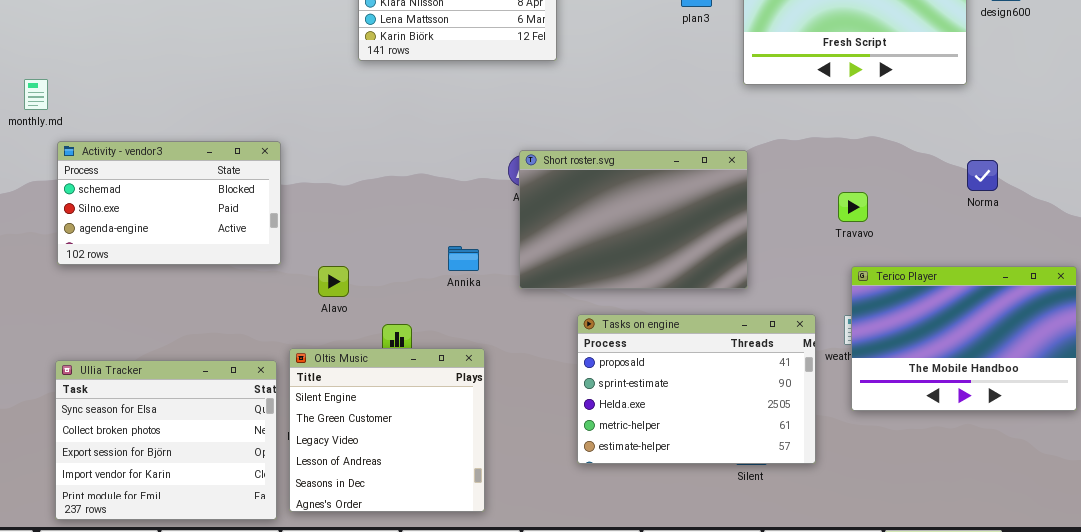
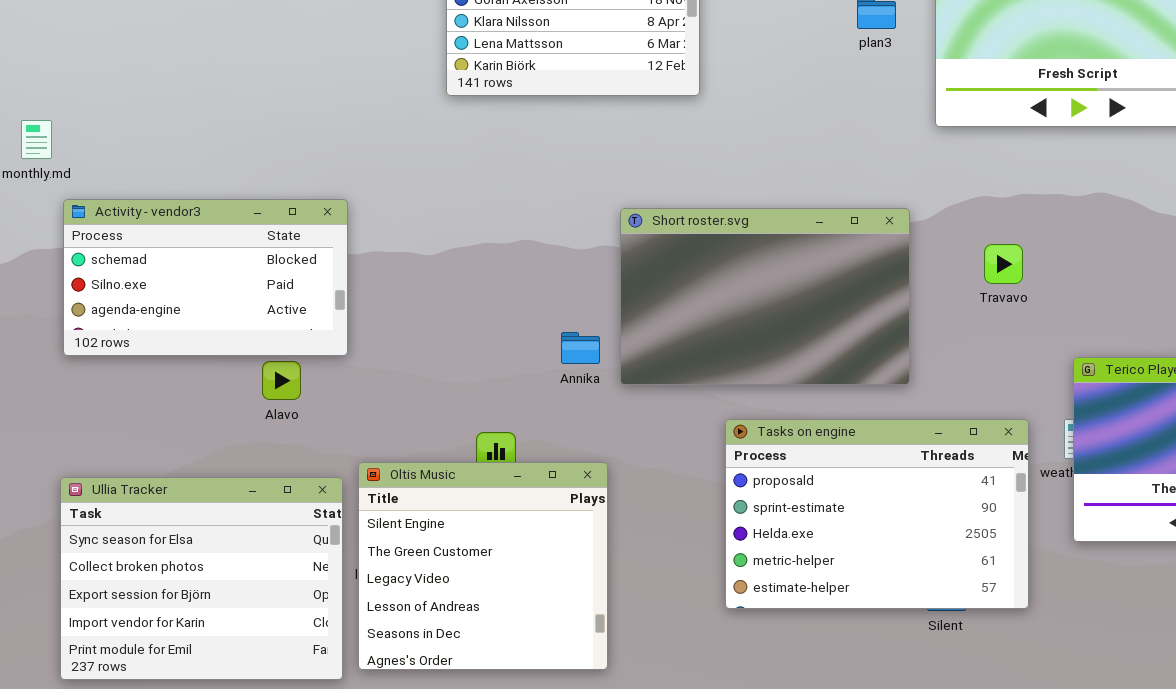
Short roster.svg: [519,150,748,289] -> [620,208,910,385], moved
Travavo: [838,192,868,222] -> [984,244,1023,284], moved
Alavo: [318,266,349,297] -> [262,361,301,400], moved

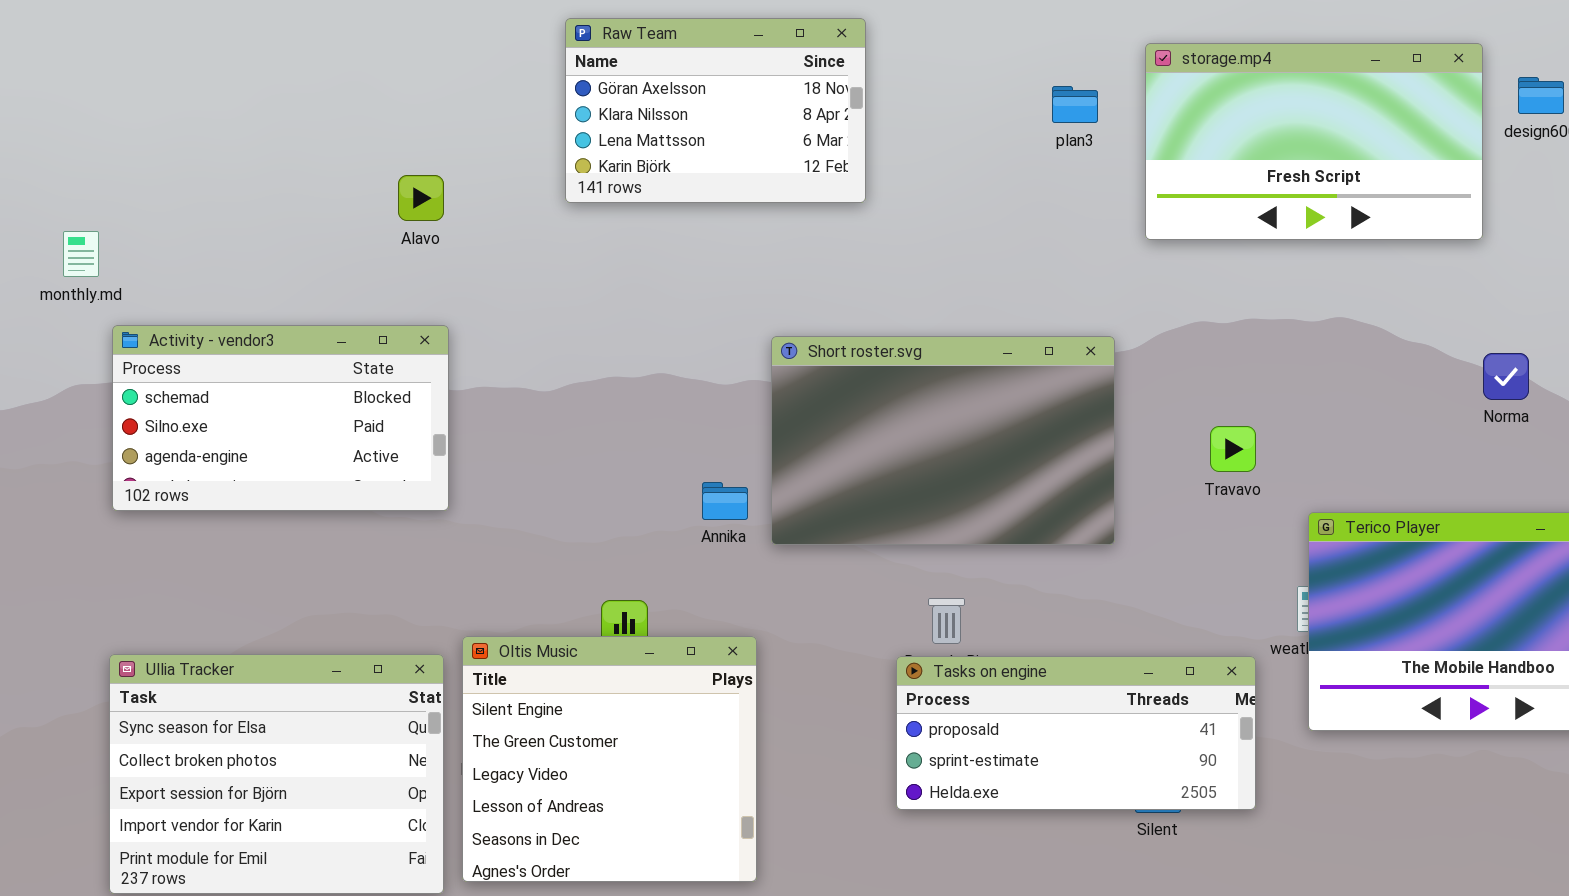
Travavo: [984,244,1023,284] -> [1210,426,1256,472], moved
Alavo: [262,361,301,400] -> [398,175,444,221], moved
Tasks on engine: [725,419,1029,609] -> [896,656,1256,810], resized

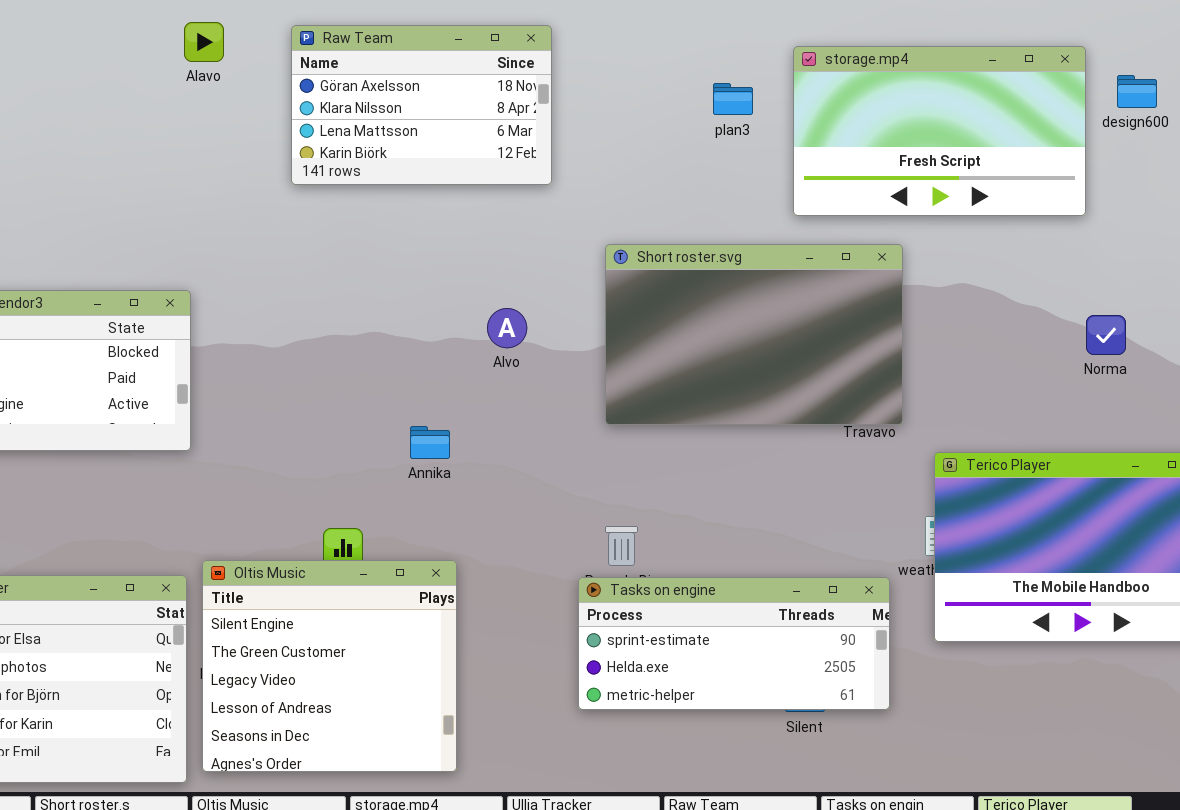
Alavo: [398,175,444,221] -> [184,22,224,62], moved
Short roster.svg: [771,336,1115,545] -> [605,244,903,425], moved
Tasks on engine: [896,656,1256,810] -> [578,577,890,710], scrolled down 1 row

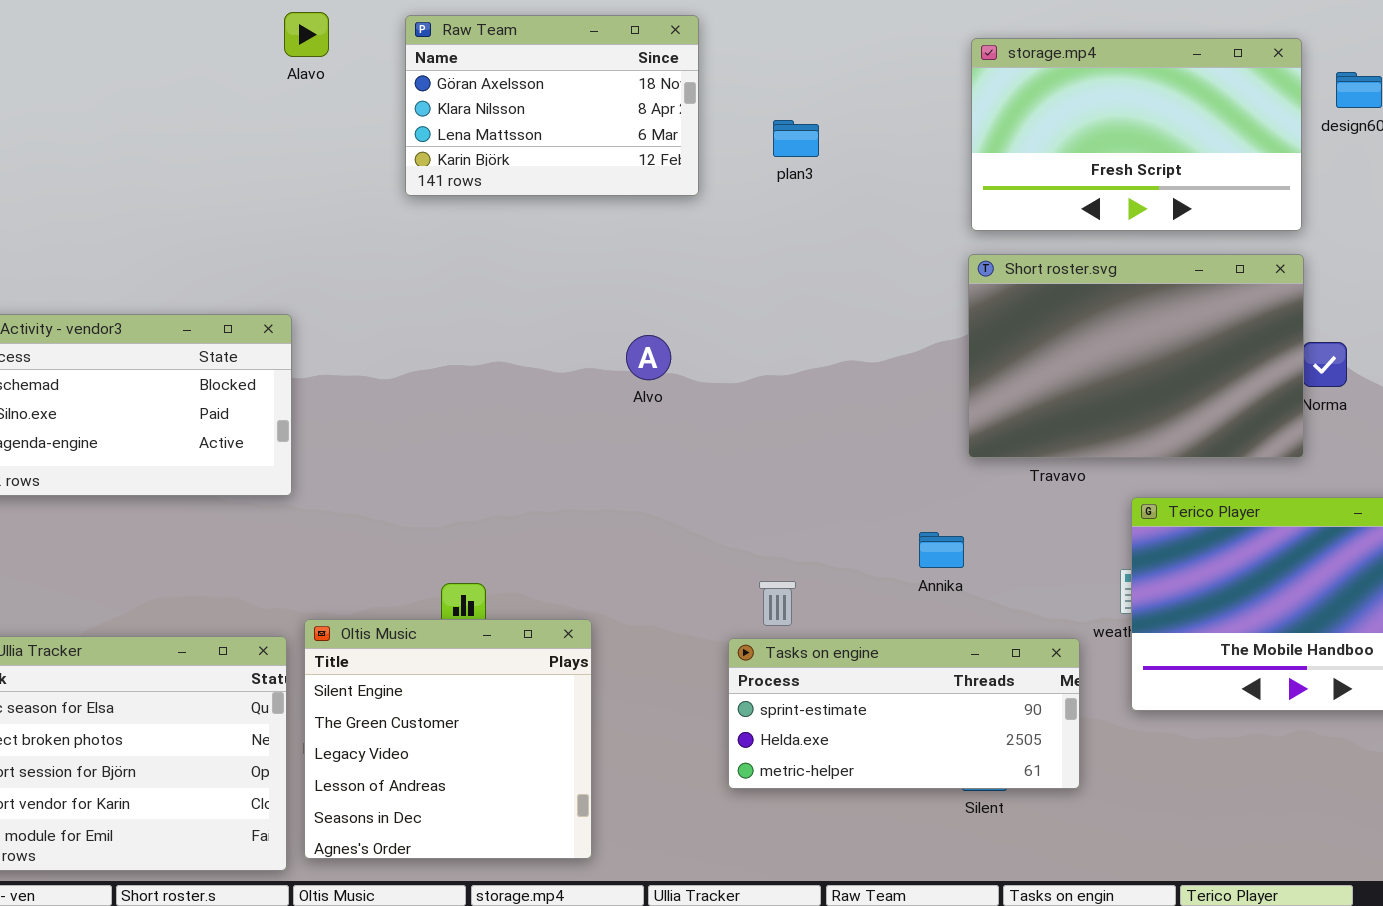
plan3: [713,83,753,115] -> [773,120,819,157], moved
Short roster.svg: [605,244,903,425] -> [968,254,1304,458], moved
Annika: [410,426,450,459] -> [919,532,964,568], moved

